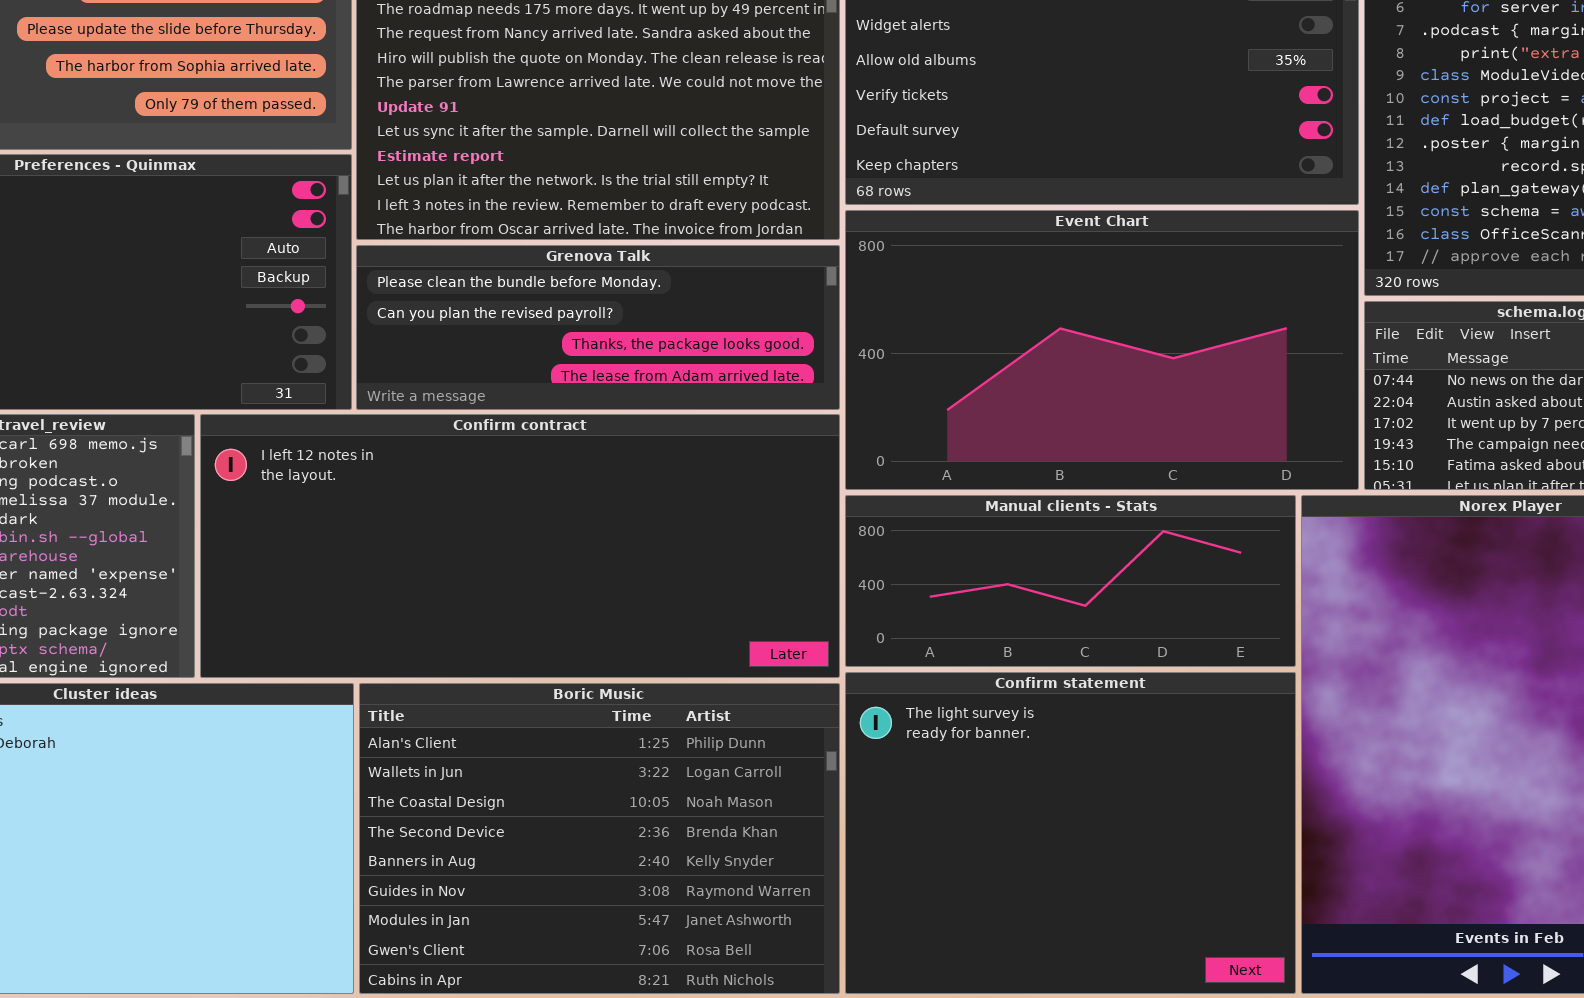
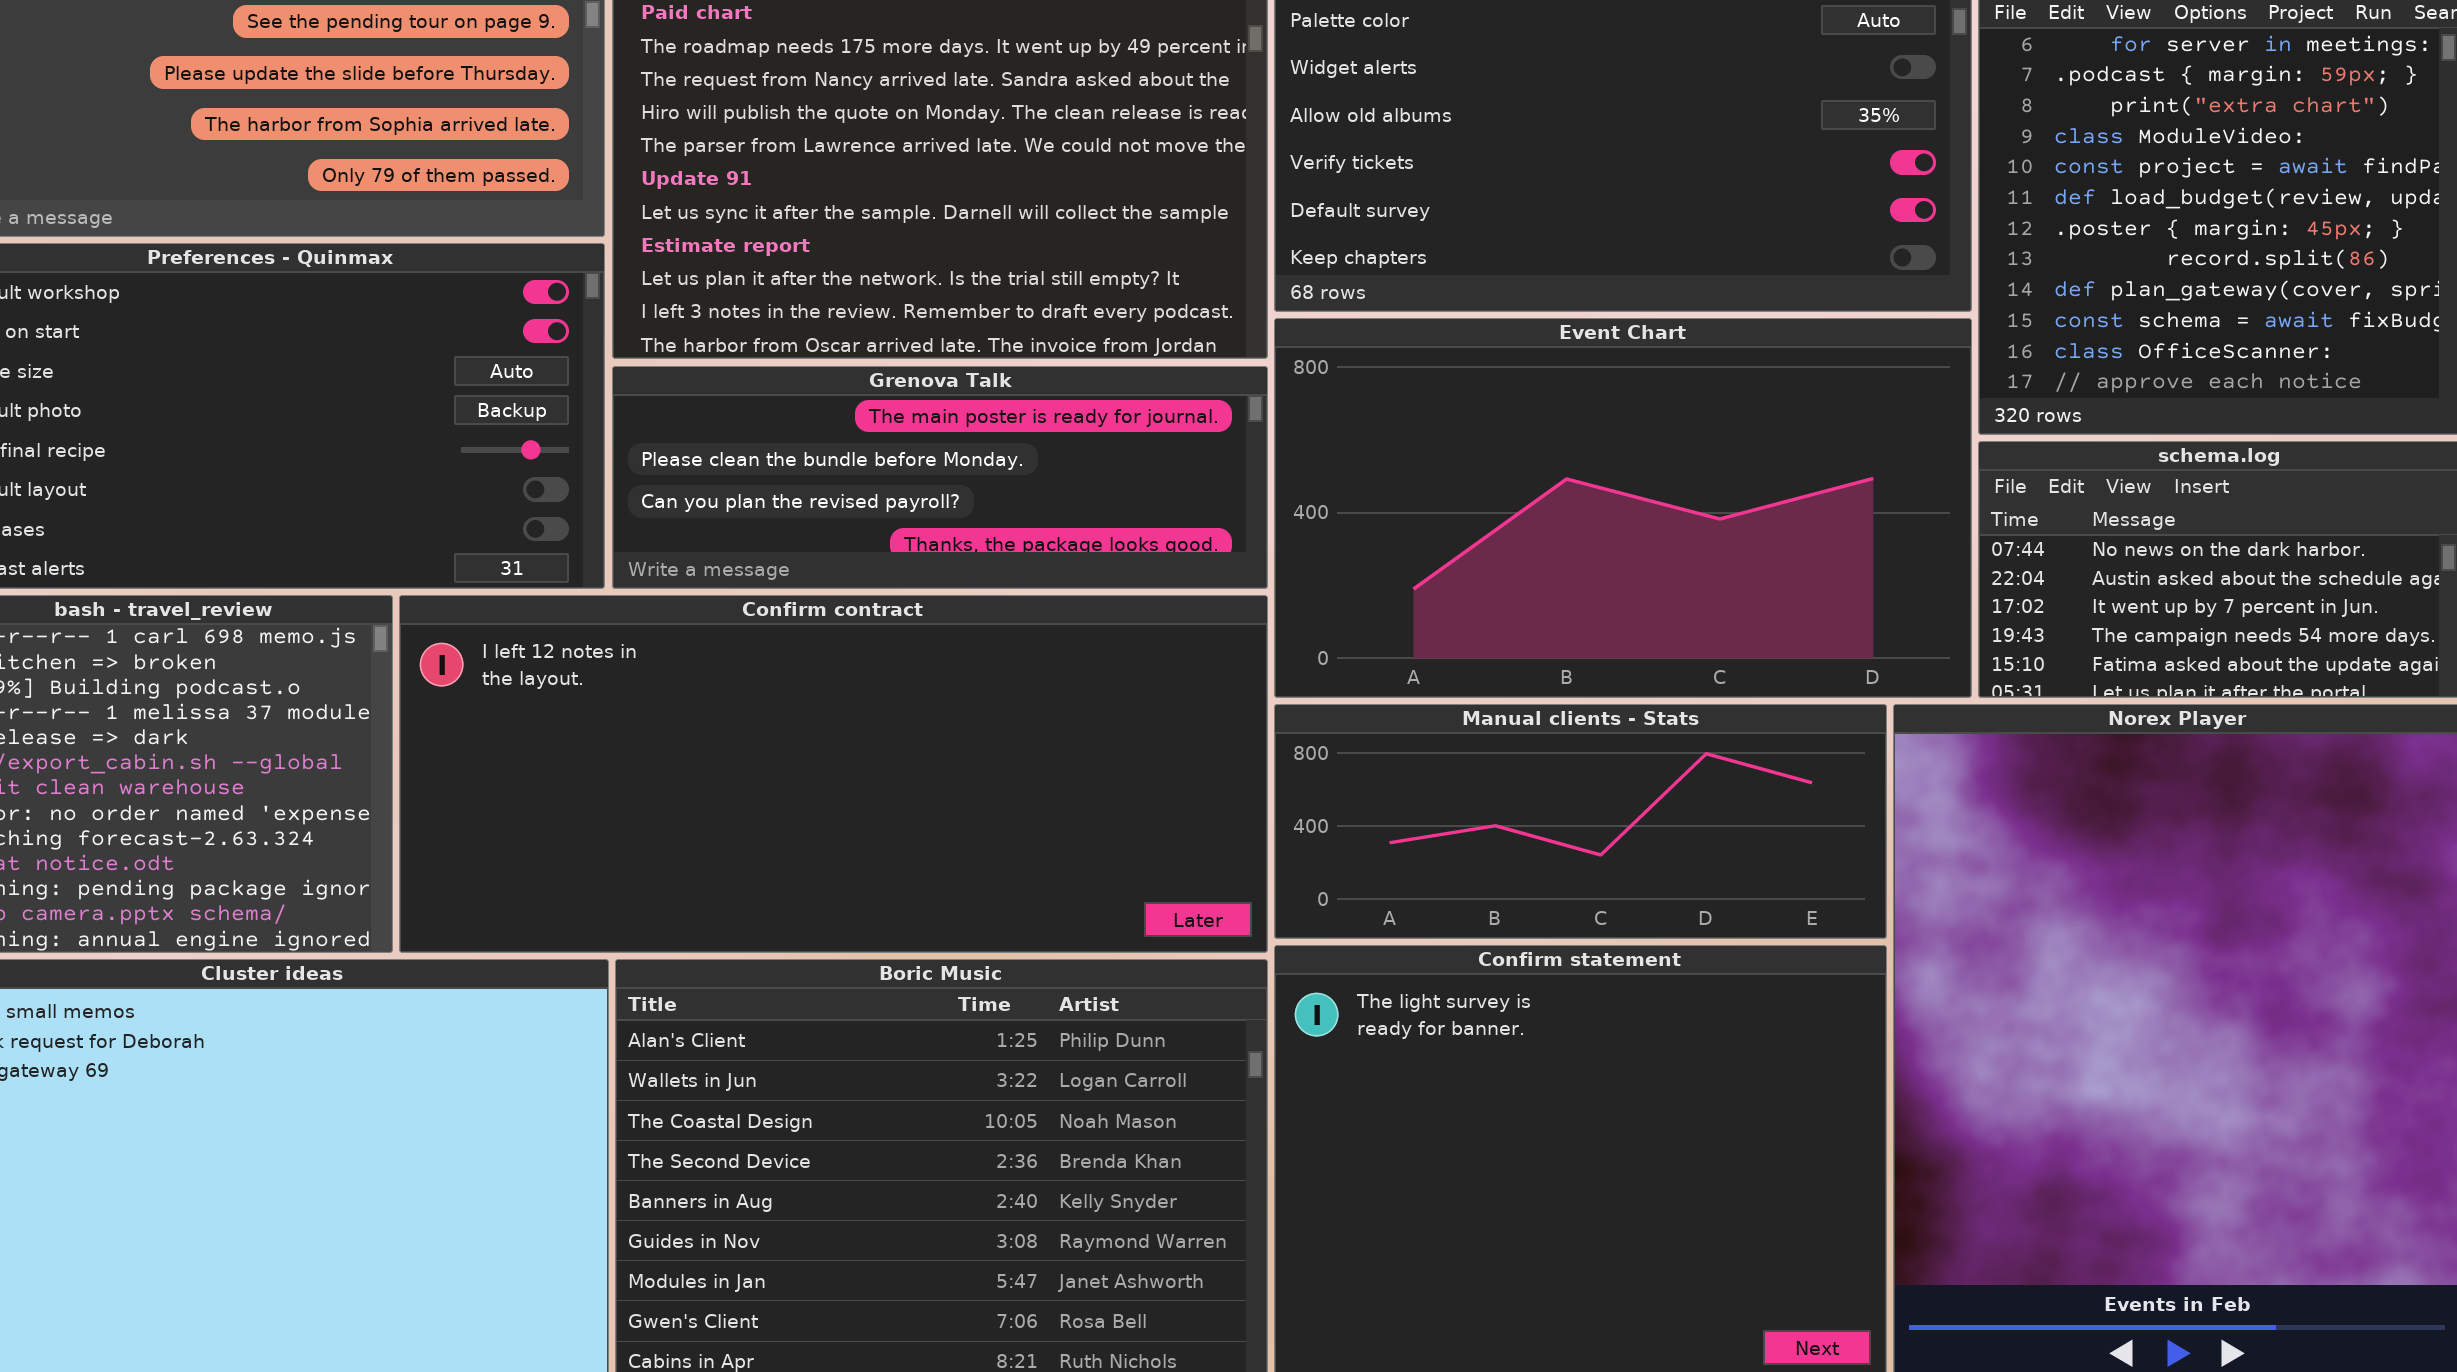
Grenova Talk: [356,245,840,410] -> [612,366,1268,589], scrolled up 1 row

